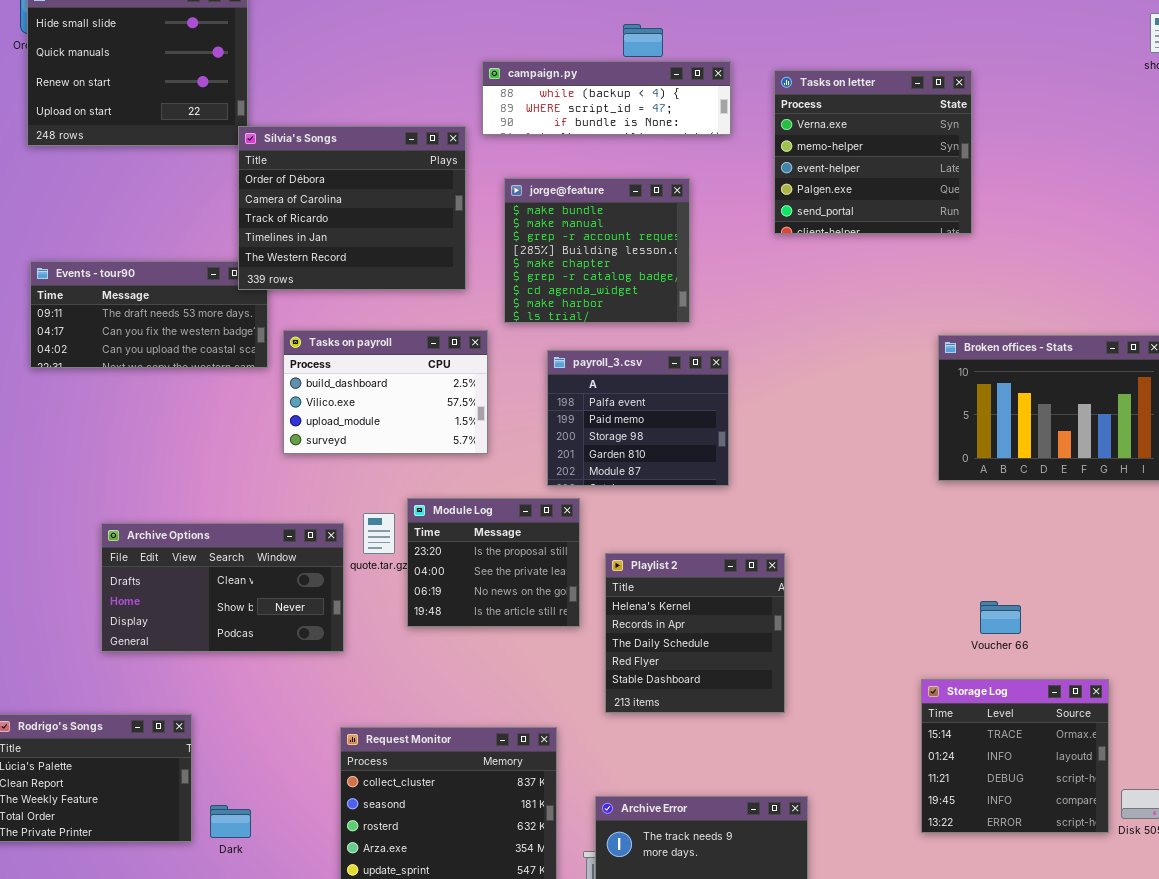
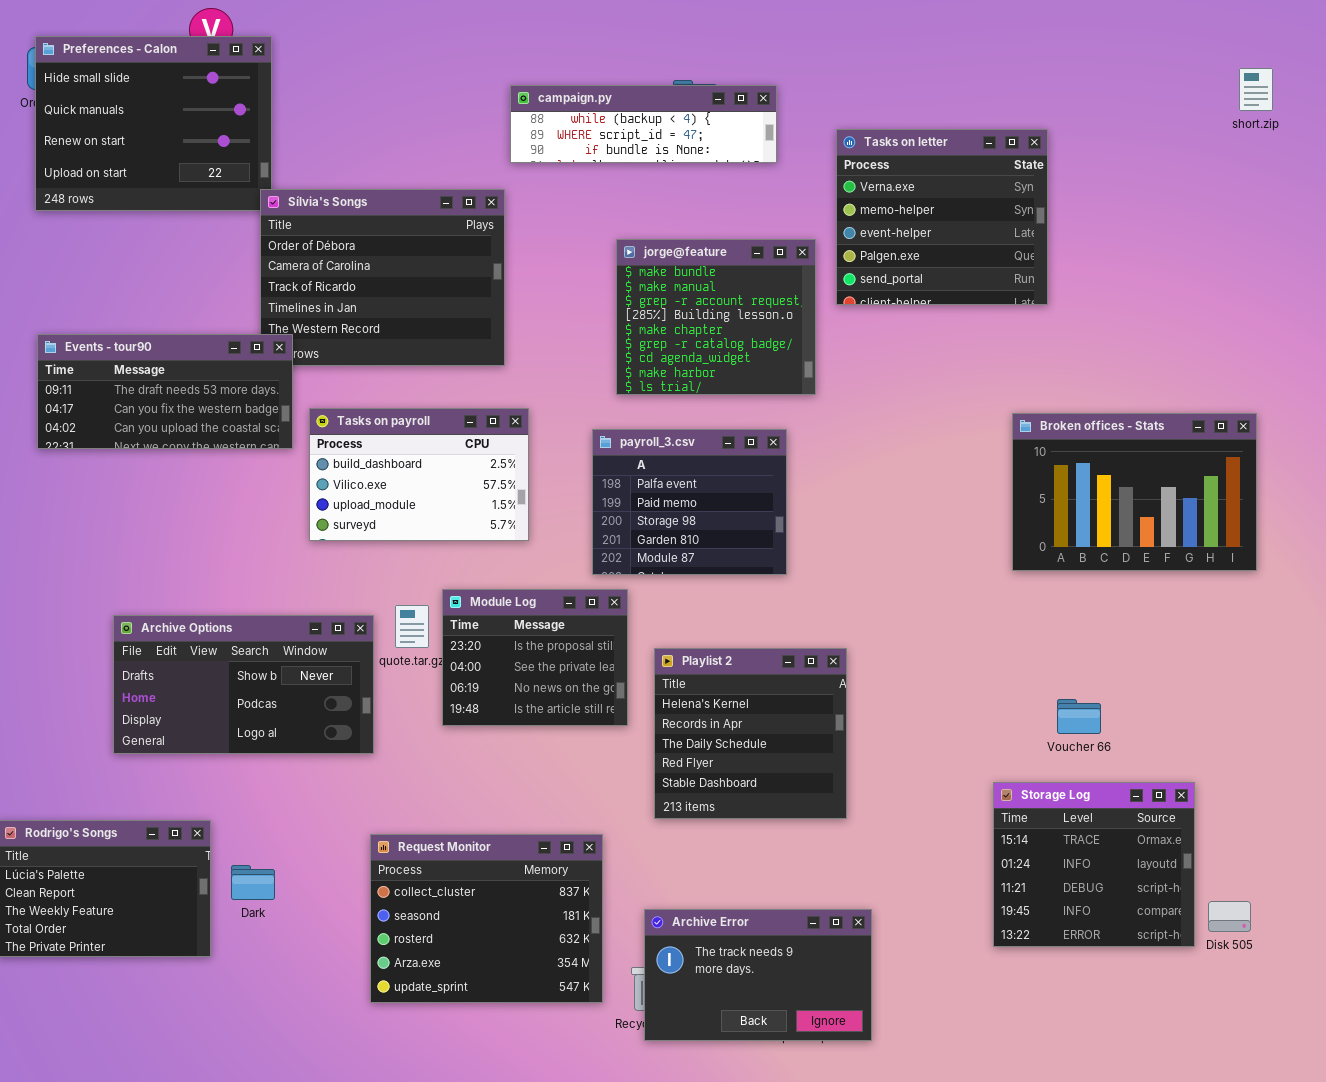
campaign.py: [482,61,731,135] -> [510,85,777,163], moved
jorge@feature: [504,178,690,323] -> [616,239,816,395], moved
Events - tour90: [30,261,268,368] -> [37,334,293,449], raised
Archive Options: [101,523,344,652] -> [113,615,374,754], scrolled down 1 row
Dark: [210,805,251,838] -> [231,865,275,900], moved

